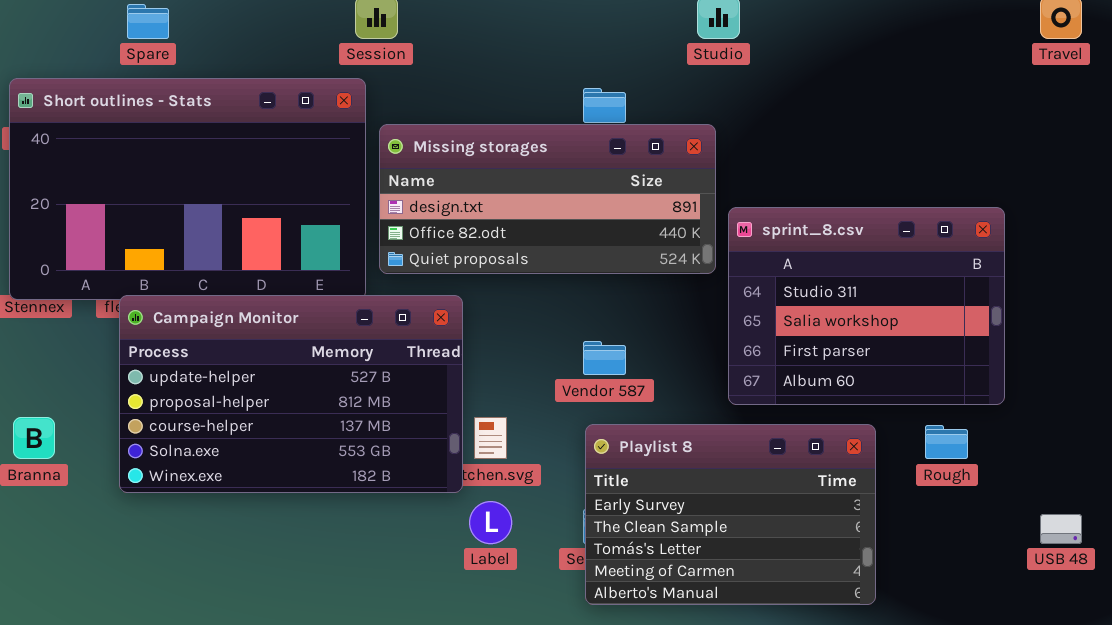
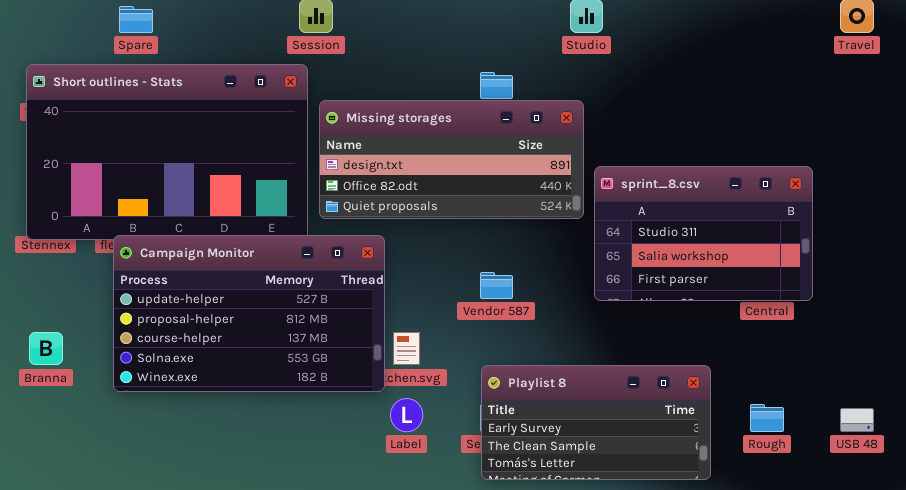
sprint_8.csv: [728,207,1005,405] -> [594,166,813,301], resized
Playlist 8: [585,424,876,605] -> [481,365,711,480], resized
Rough: [925,425,968,459] -> [750,404,784,432], moved

